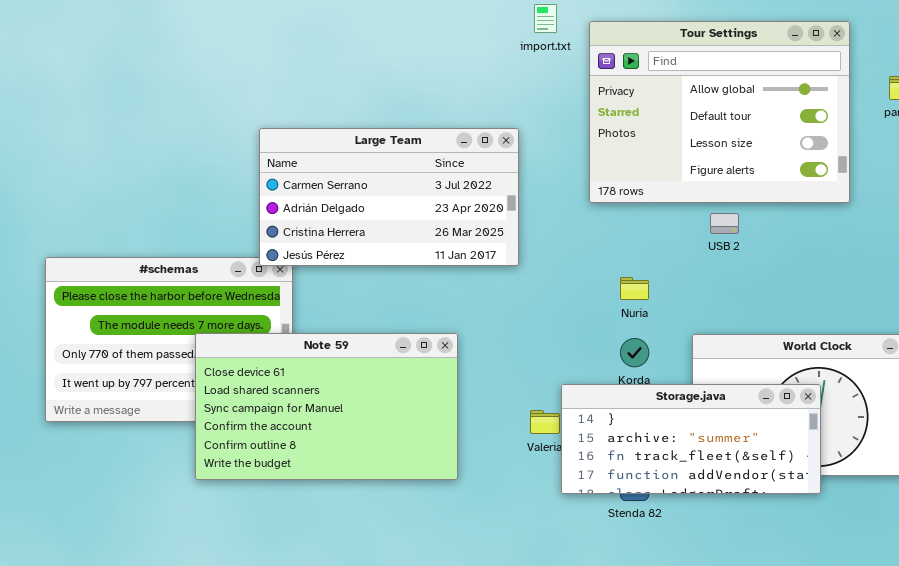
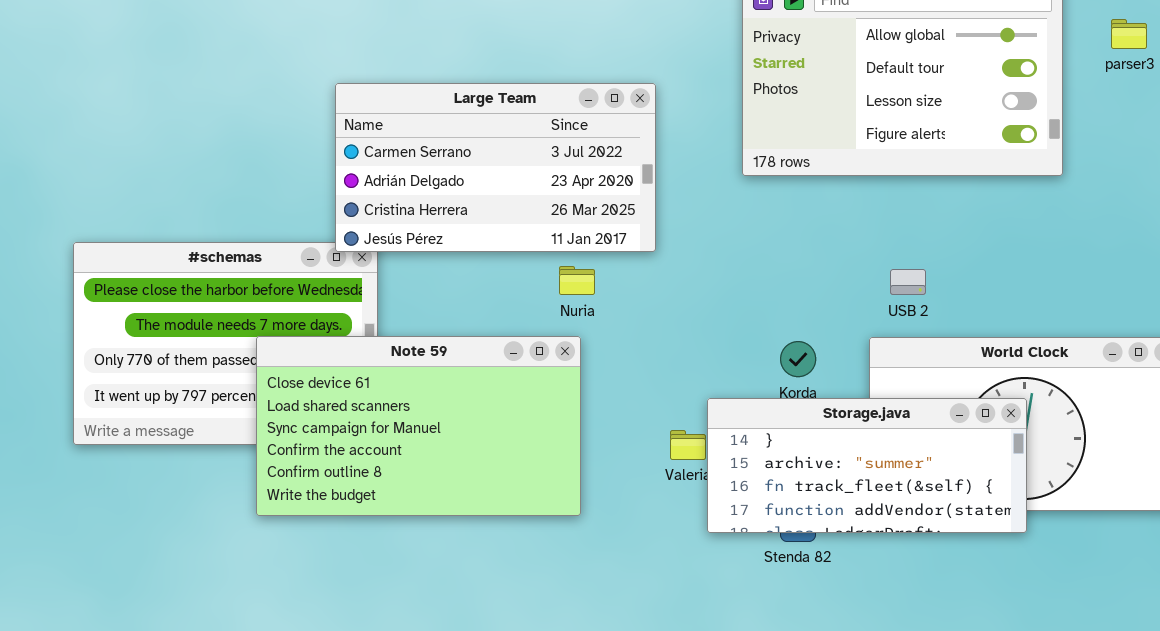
USB 2: [710,213,739,234] -> [890,269,926,295], moved
Nuria: [620,277,649,300] -> [559,266,595,295], moved

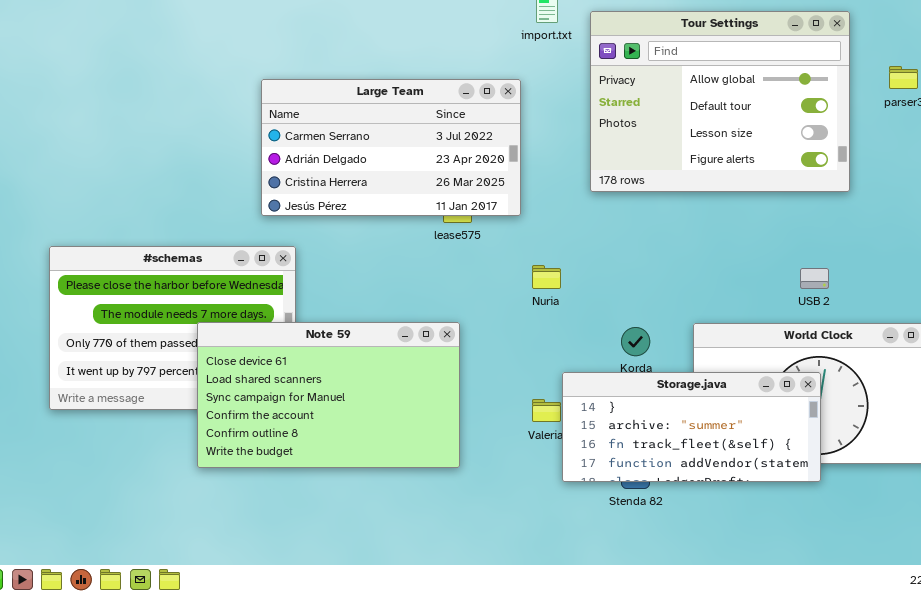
Large Team: [335,83,656,252] -> [261,79,521,216], moved
Nuria: [559,266,595,295] -> [532,265,561,289], moved
USB 2: [890,269,926,295] -> [800,268,829,289], moved

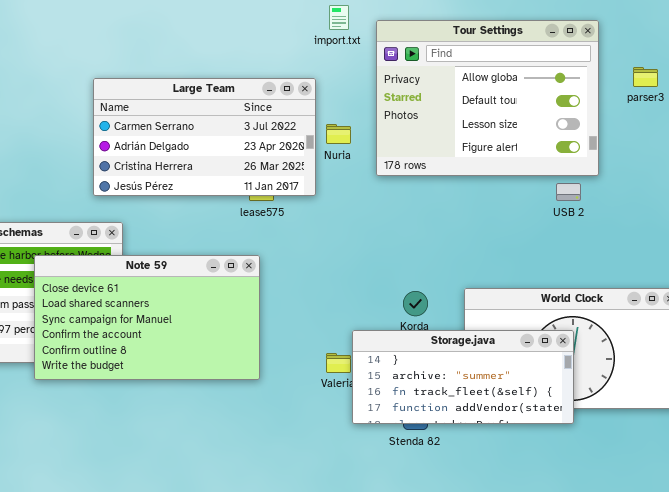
Nuria: [532,265,561,289] -> [326,124,351,144], moved
USB 2: [800,268,829,289] -> [556,183,581,201], moved
Note 59: [197,322,460,468] -> [34,255,260,380], moved

